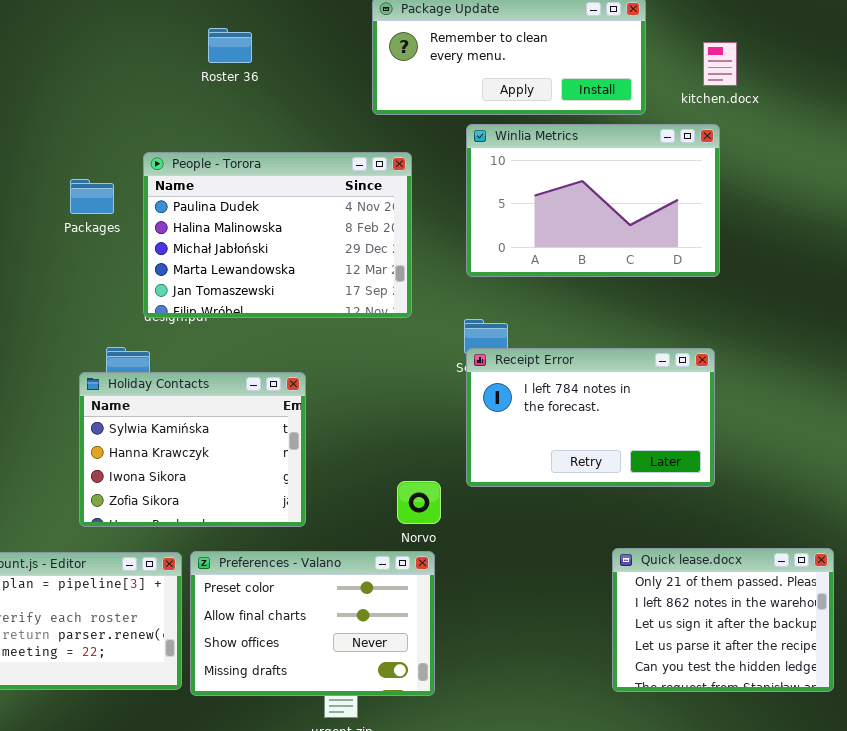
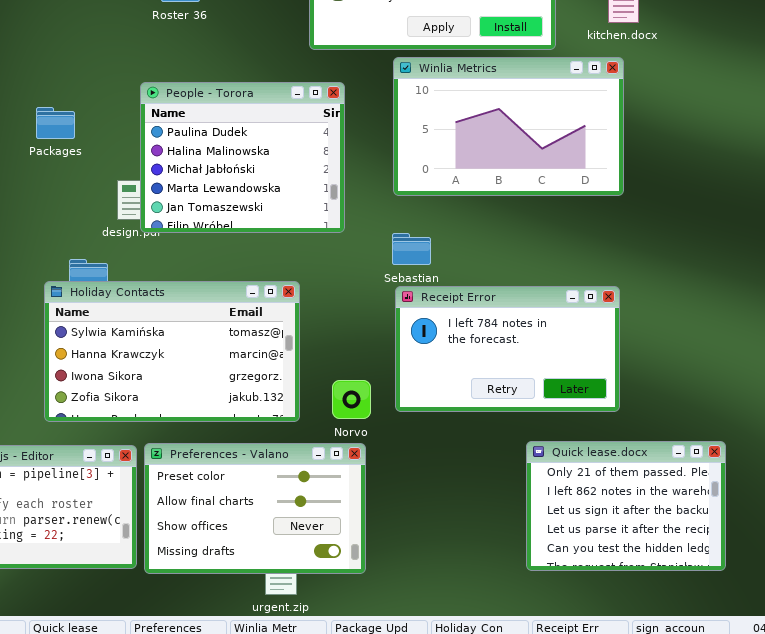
People - Torora: [143,152,412,318] -> [140,82,345,233], resized
Receipt Error: [466,348,715,487] -> [395,286,620,412], moved
Holiday Contacts: [79,372,306,527] -> [44,281,300,422], resized

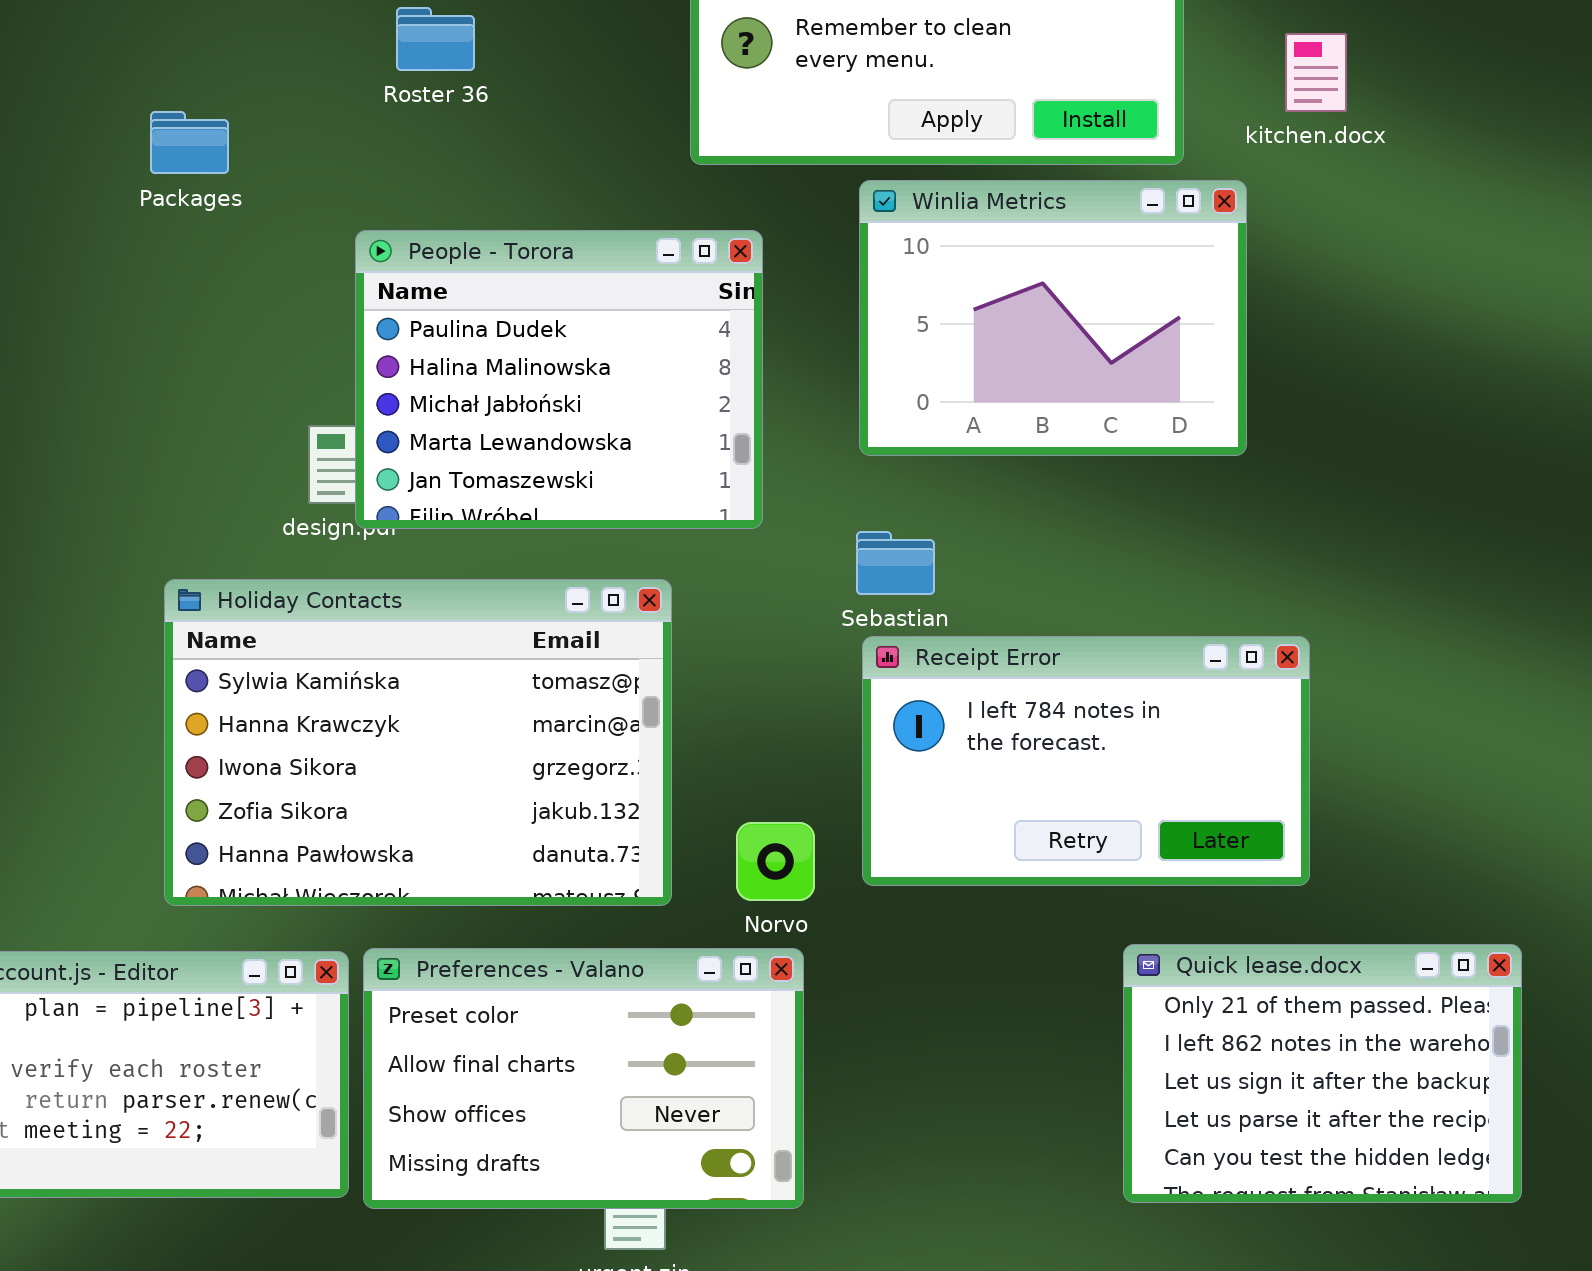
Winlia Metrics: [393,57,624,196] -> [859,180,1247,456], resized
Packages: [36,107,75,139] -> [150,111,229,174], moved
Holiday Contacts: [44,281,300,422] -> [164,579,672,906], resized

